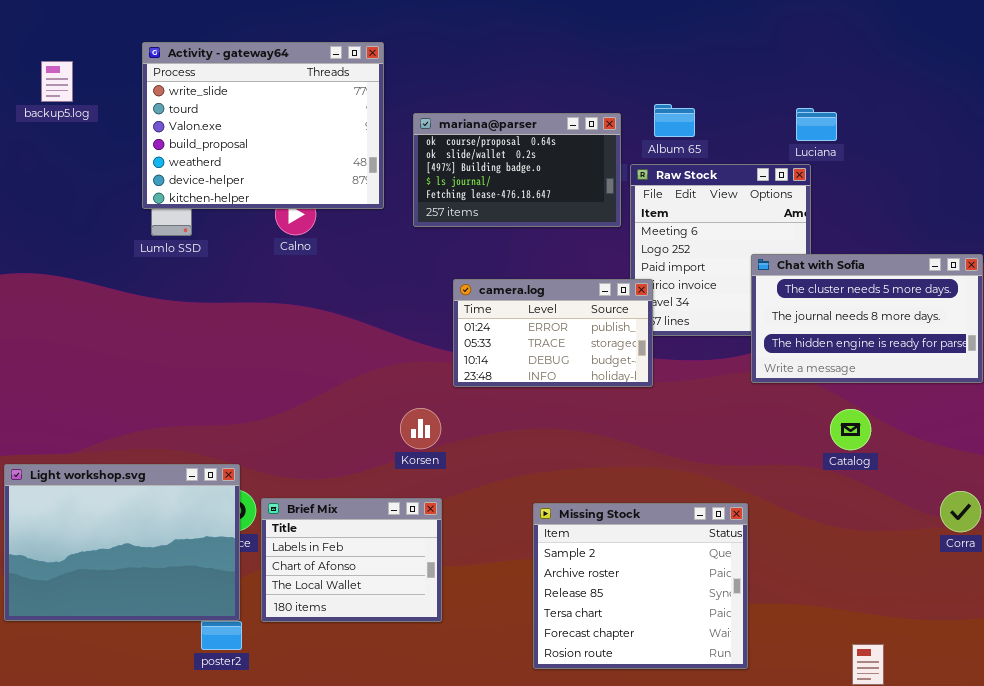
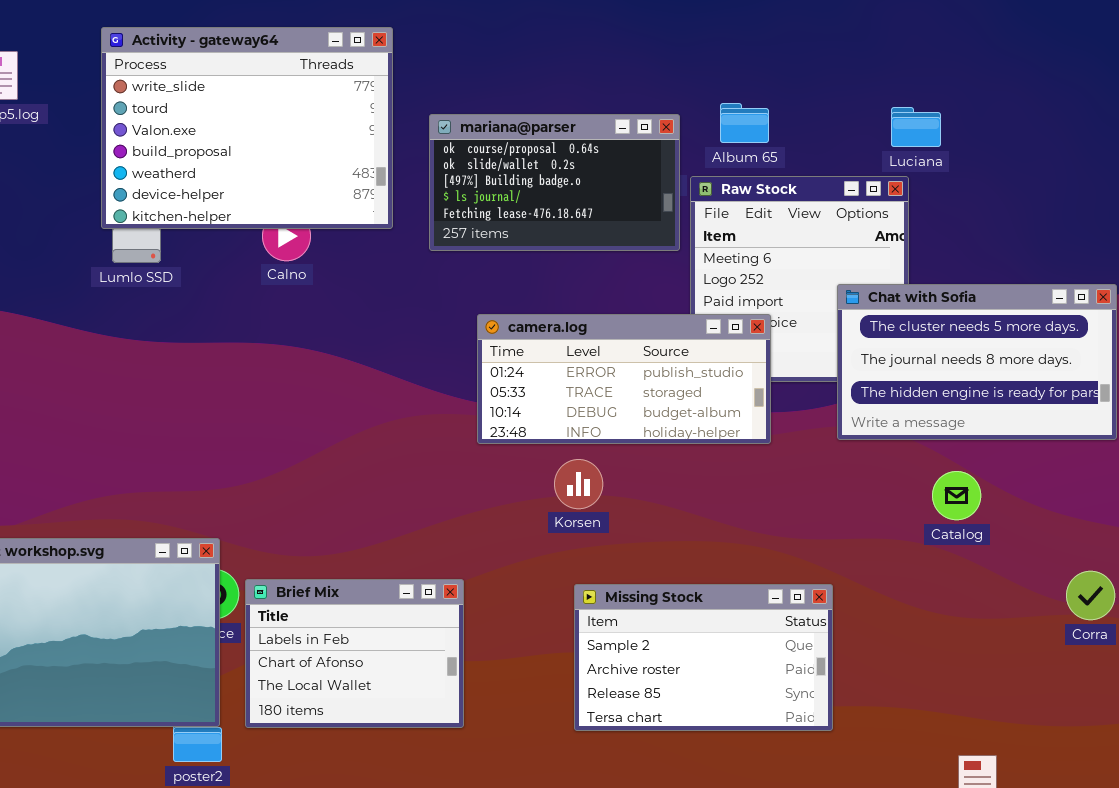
camera.log: [453,279,653,387] -> [477,314,771,444], resized
Korsen: [400,408,441,449] -> [554,459,603,509], moved
Missing Stock: [533,503,748,669] -> [574,584,833,731], resized

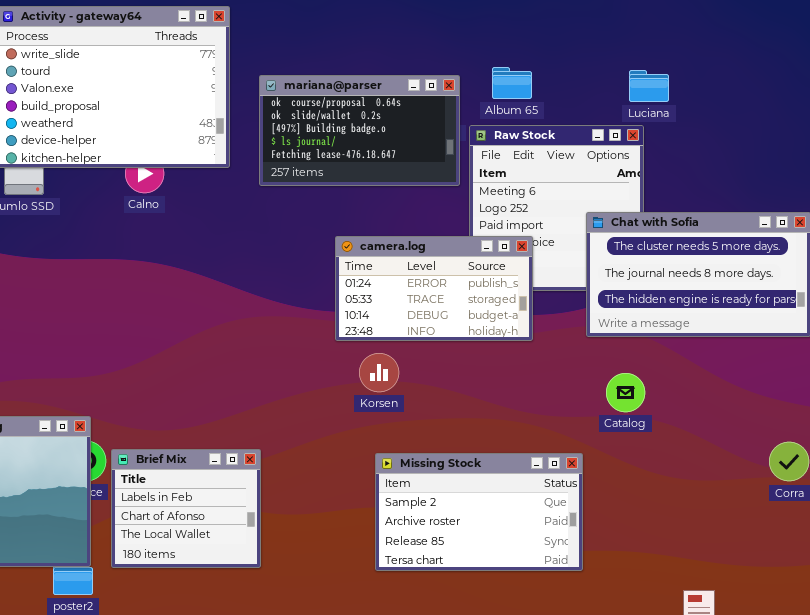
camera.log: [477,314,771,444] -> [335,236,533,341], resized
Catalog: [932,471,981,520] -> [606,373,645,412], moved
Brief Mix: [245,579,464,728] -> [111,449,261,568], resized

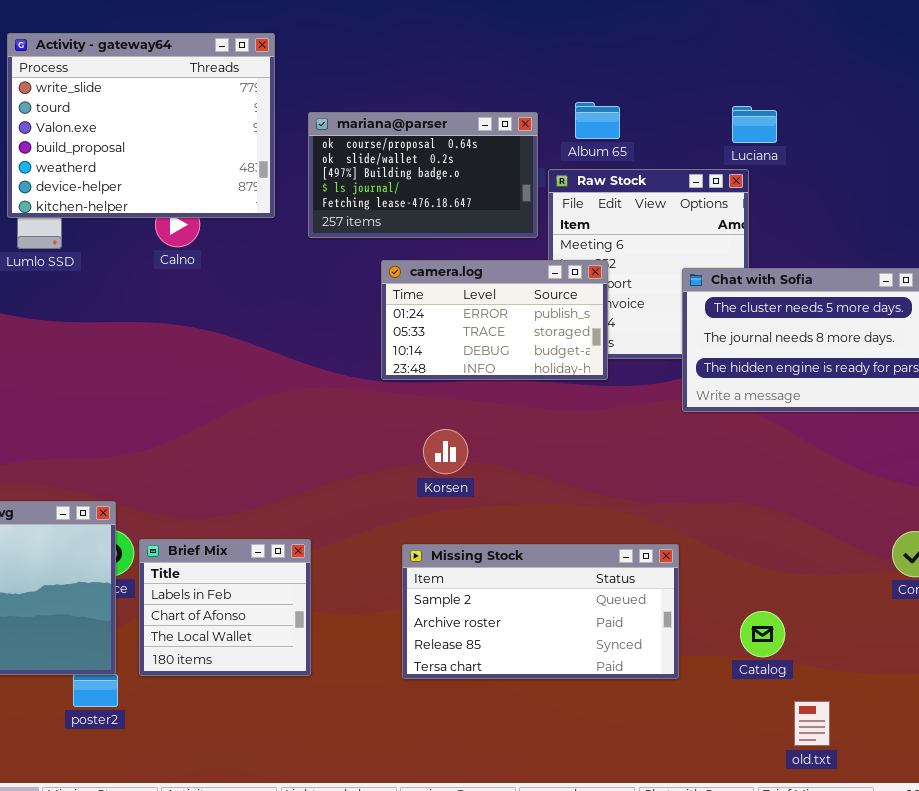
camera.log: [335,236,533,341] -> [381,260,608,380], moved
Catalog: [606,373,645,412] -> [740,611,785,657], moved
Missing Stock: [375,453,583,571] -> [402,544,679,679], resized

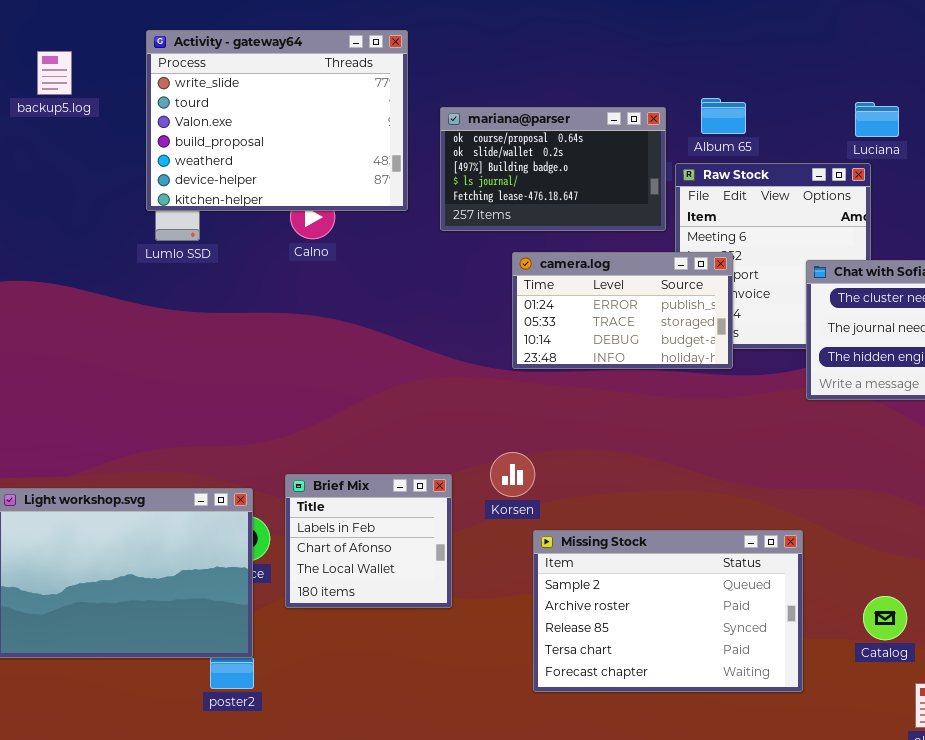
Korsen: [423,429,468,474] -> [490,452,535,497], moved
Brief Mix: [139,539,311,676] -> [285,474,452,608], moved
Missing Stock: [402,544,679,679] -> [533,530,803,692], resized

